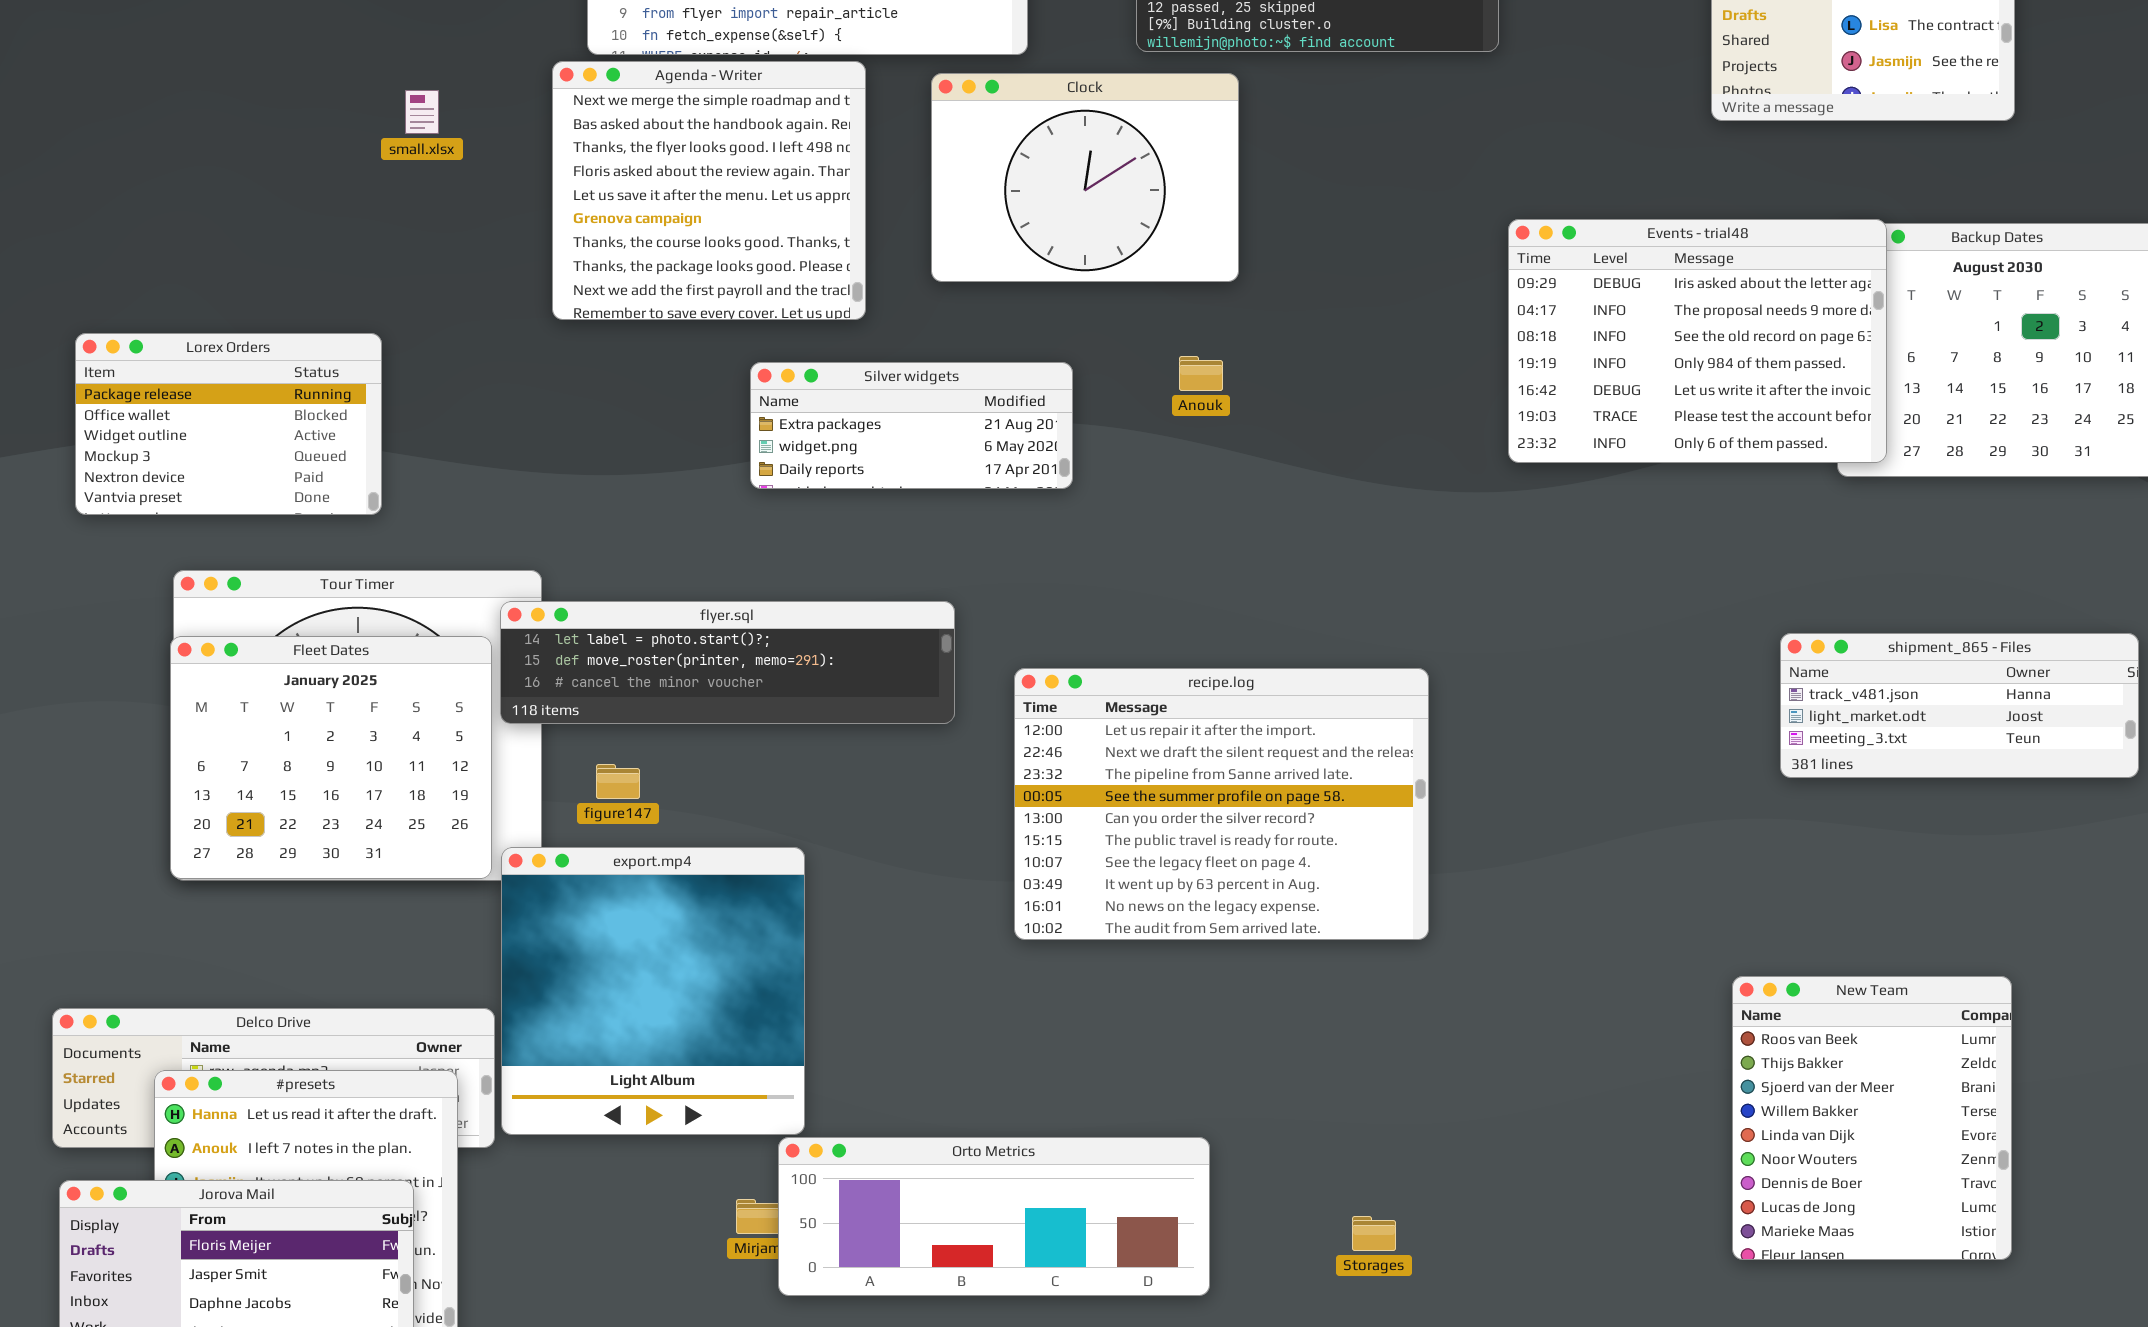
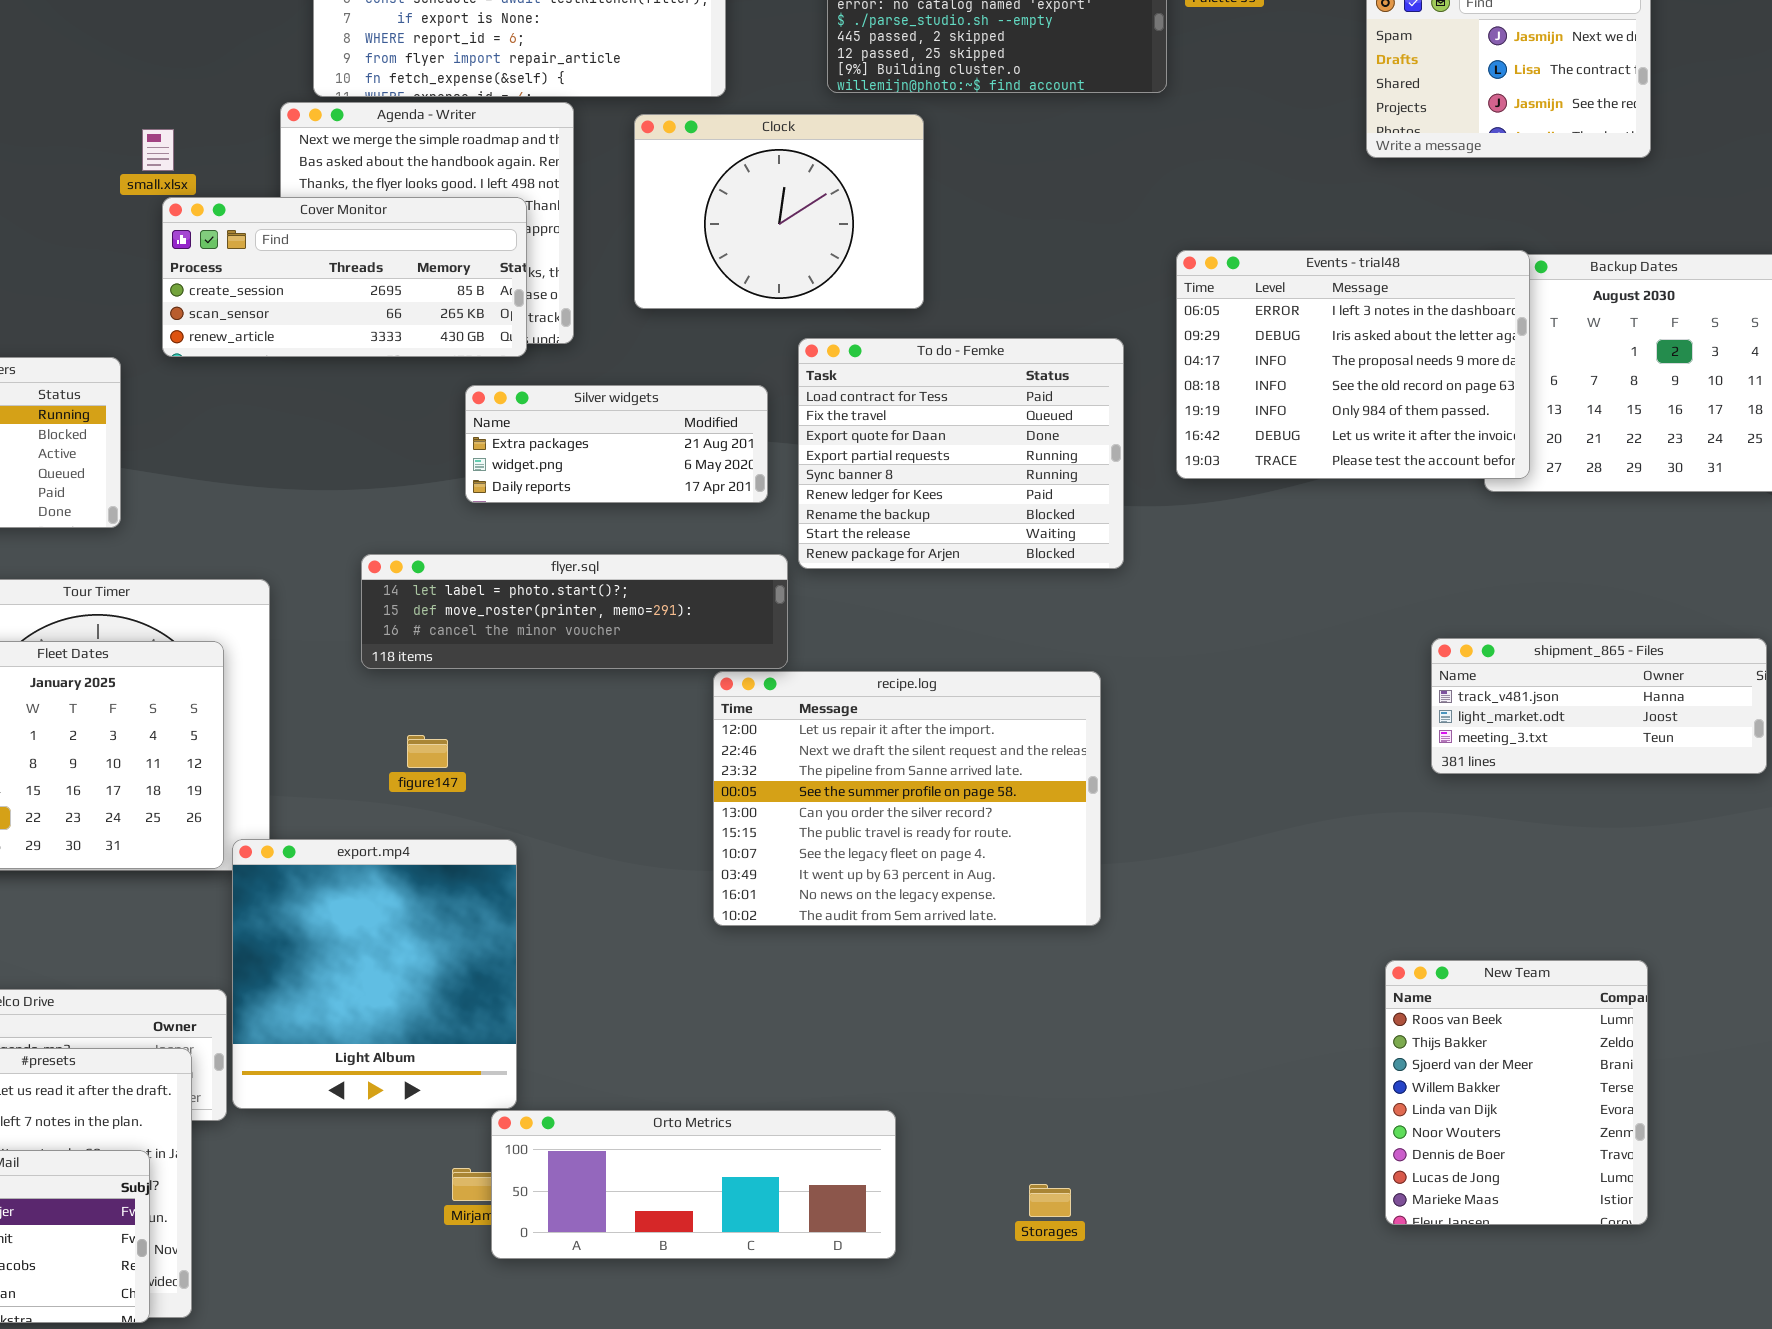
Cover Monitor: none -> [162,197,527,357], opened
Events - trial48: [1508,219,1887,463] -> [1176,250,1530,479], scrolled up 1 row
To do - Femke: none -> [798,338,1124,569], opened
flyer.sql: [500,601,955,724] -> [361,554,788,669], moved
figure147: [596,764,640,799] -> [407,735,448,768], moved

